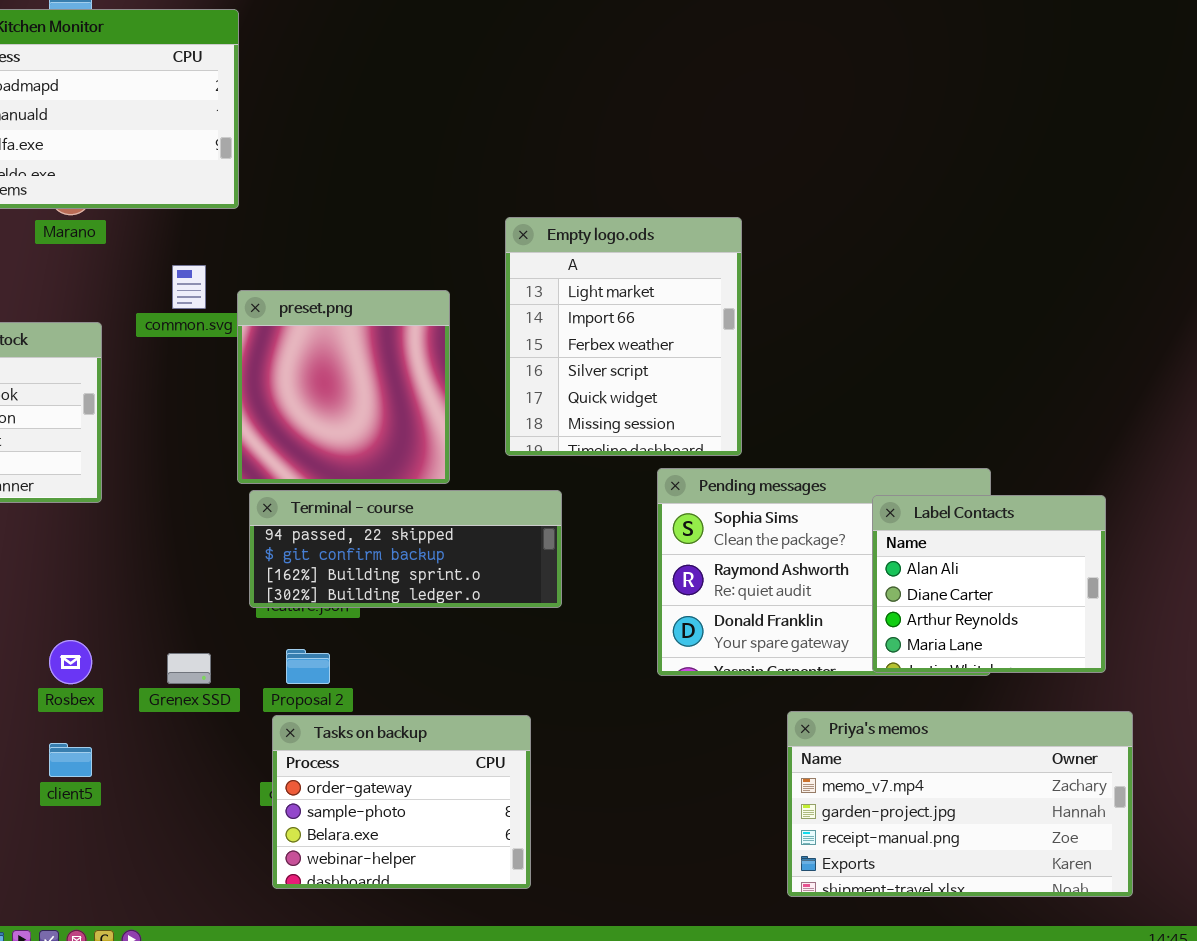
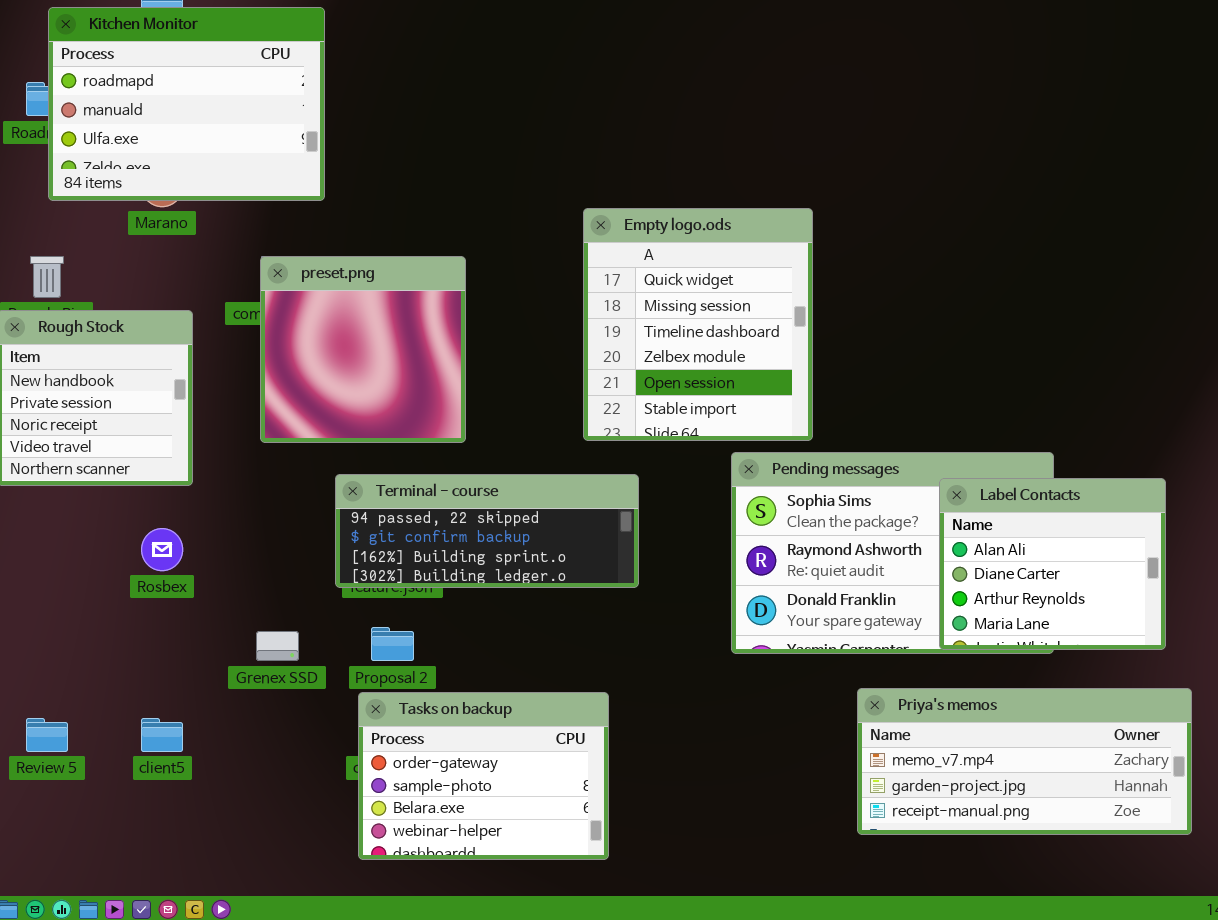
Empty logo.ods: [505,217,742,456] -> [583,208,813,441], scrolled down 4 rows
preset.png: [237,290,450,484] -> [260,256,466,443], moved
Rosbex: [49,640,92,684] -> [141,528,183,571], moved
Priya's memos: [787,711,1133,897] -> [857,688,1192,835], resized

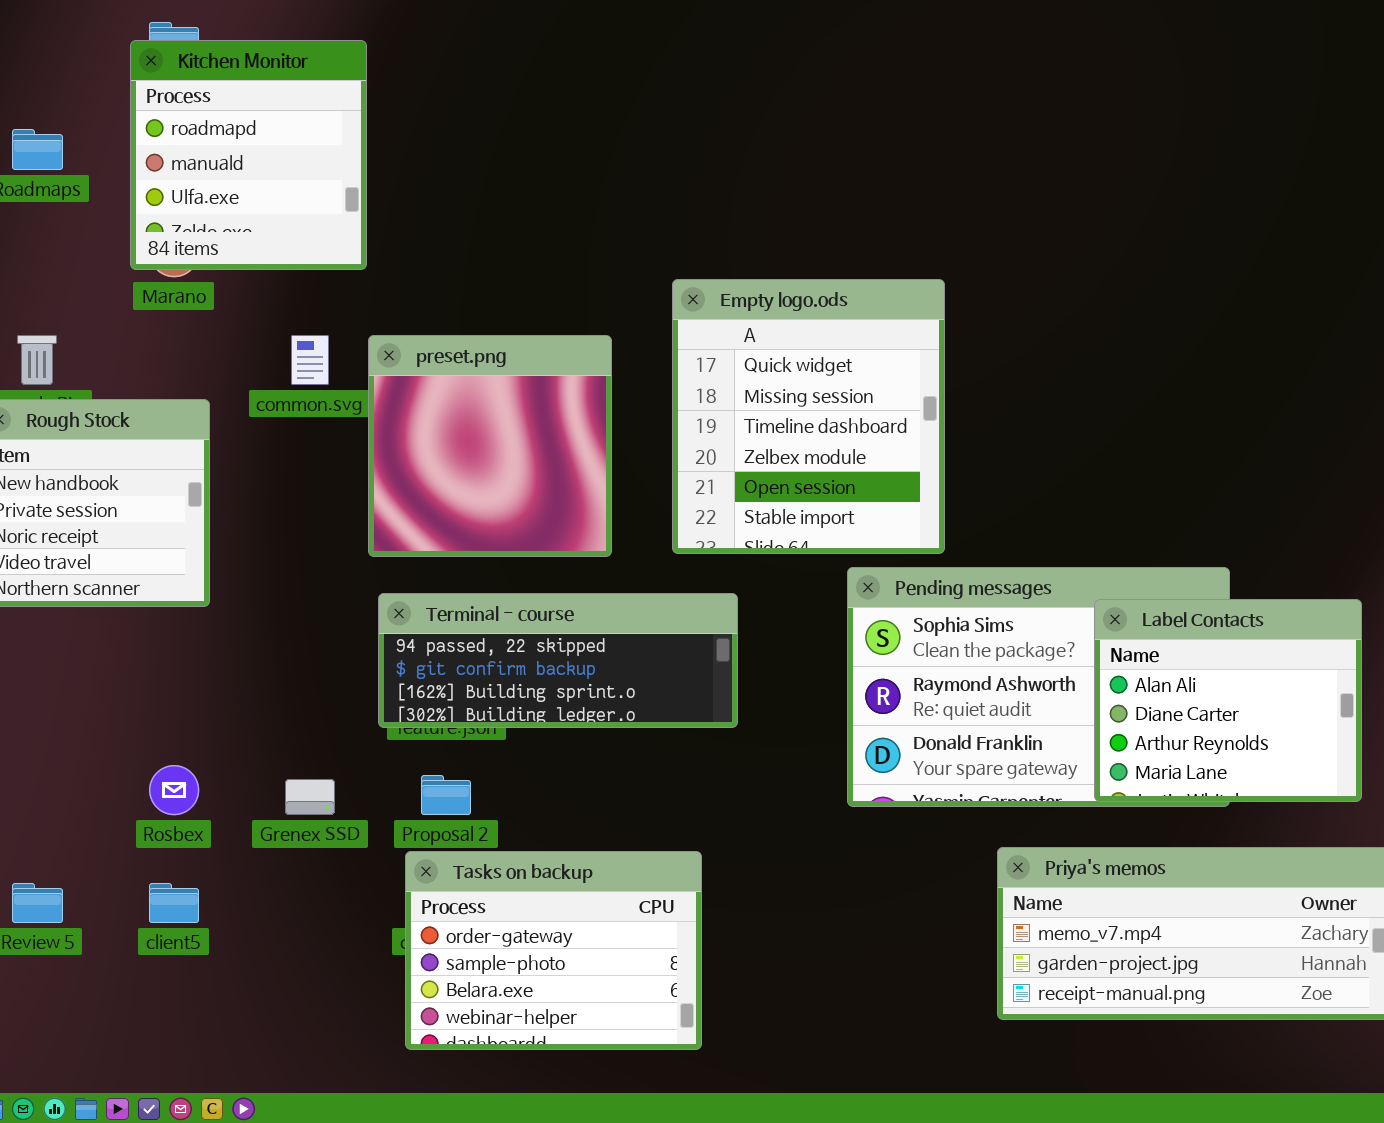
Kitchen Monitor: [48,7,325,201] -> [130,40,367,270], resized
preset.png: [260,256,466,443] -> [368,335,612,557], moved
Rosbex: [141,528,183,571] -> [149,765,199,815], moved

